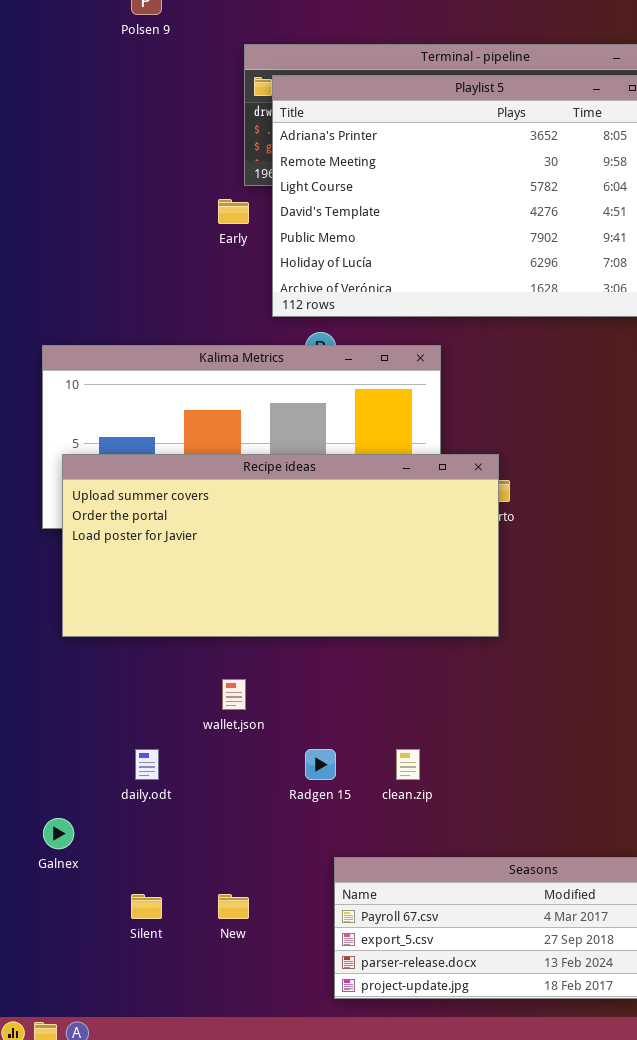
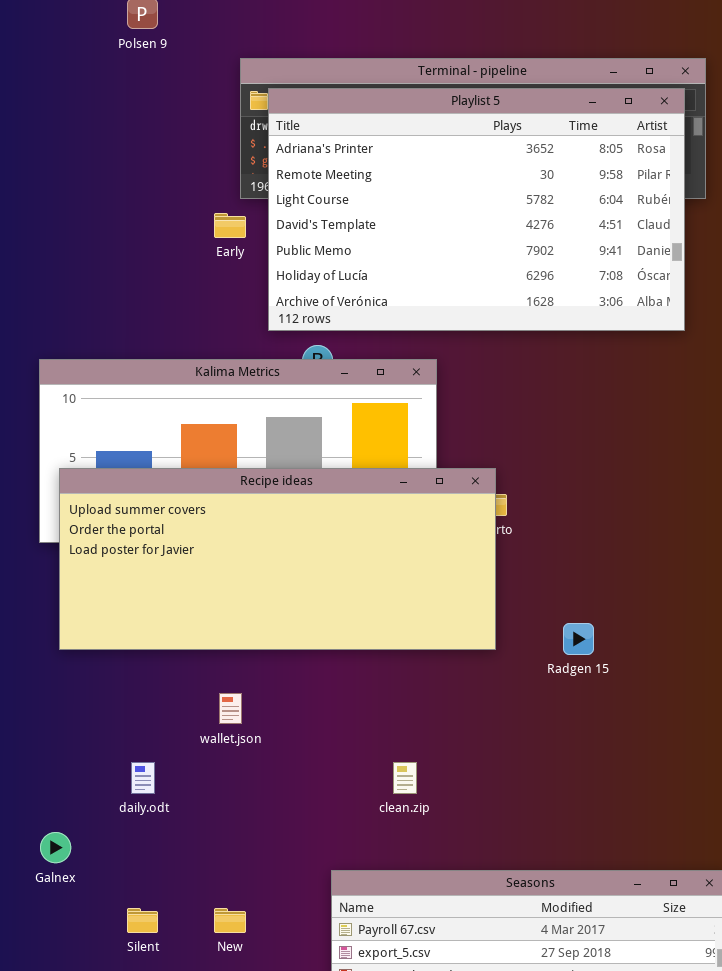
Radgen 15: [305,749,336,780] -> [563,623,594,655], moved

